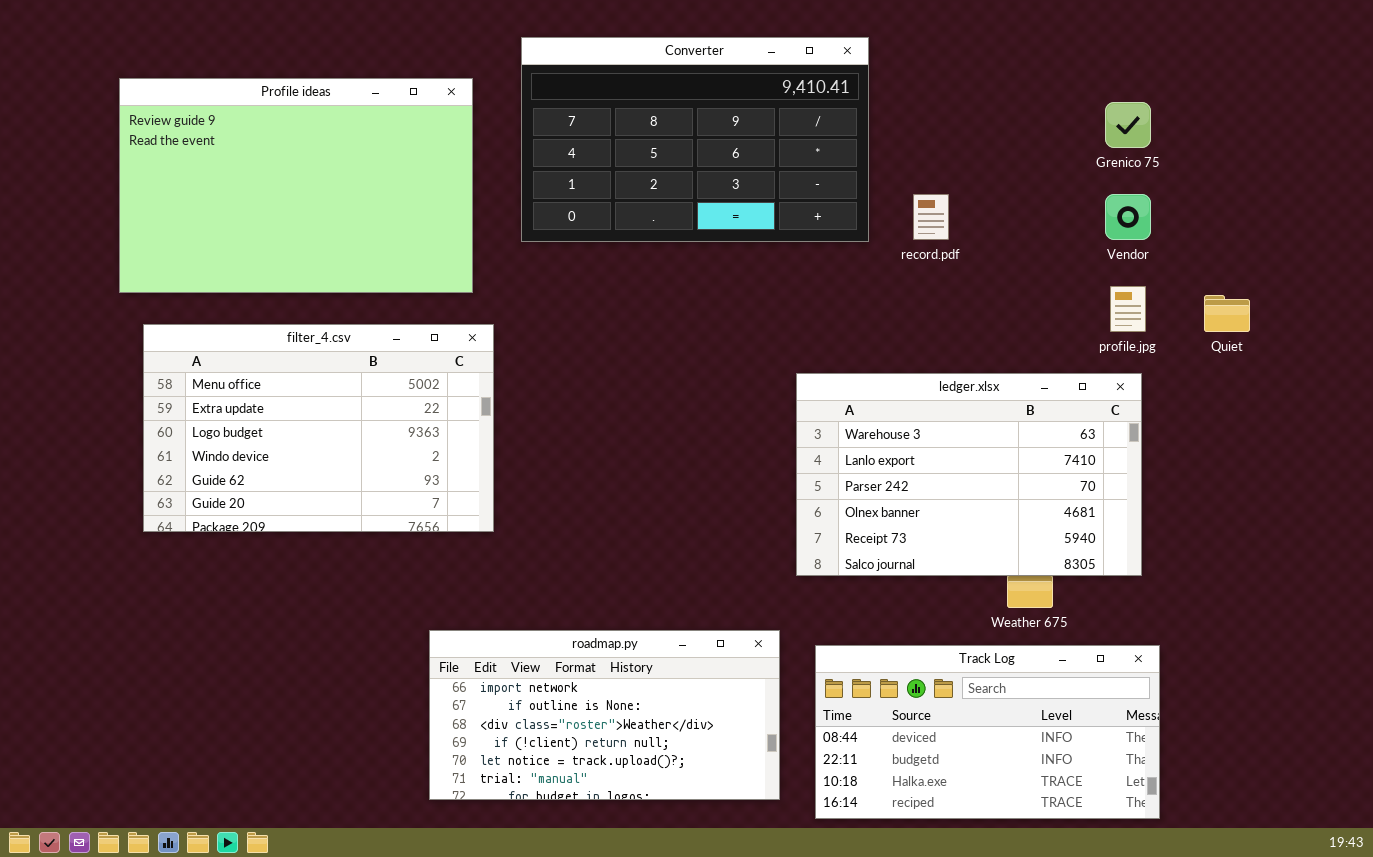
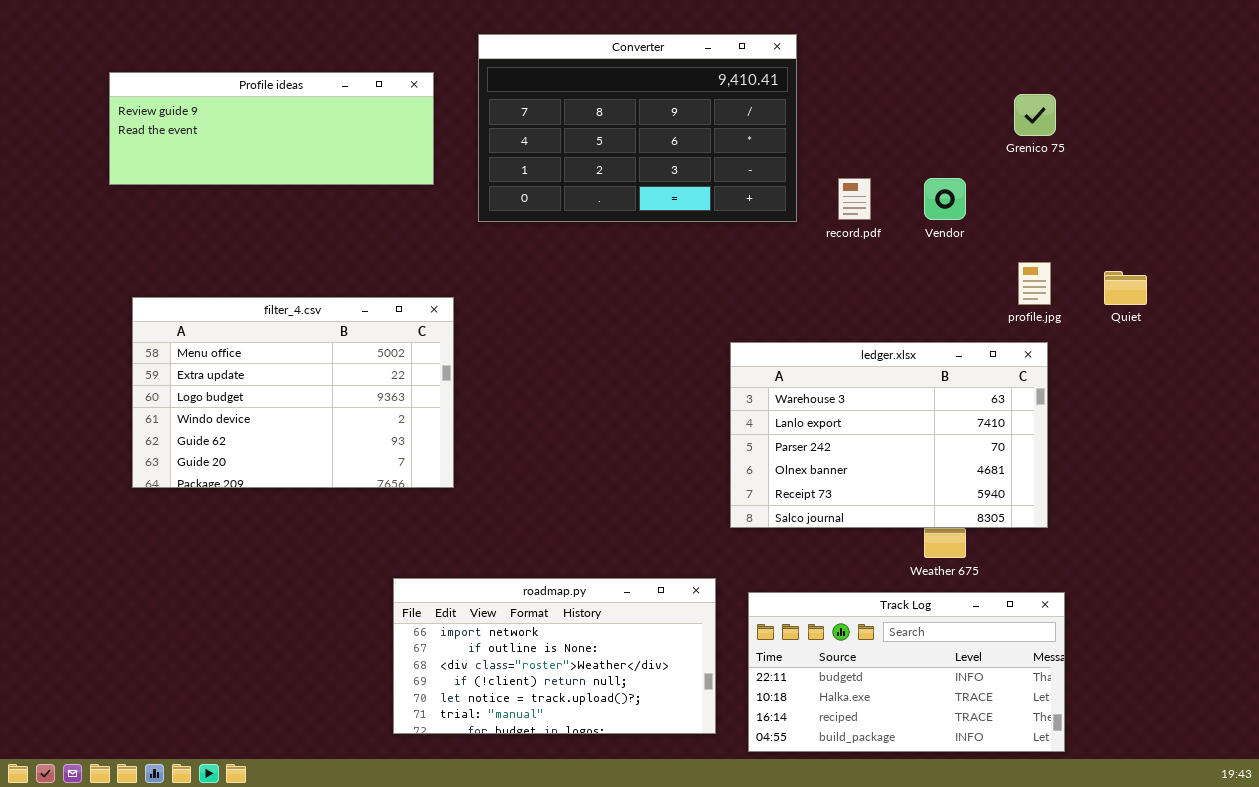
Profile ideas: [119,78,473,293] -> [109,72,434,185], resized
Vendor: [1105,194,1151,240] -> [924,178,966,220], moved
Track Log: [815,645,1160,819] -> [748,592,1065,752], scrolled down 1 row

